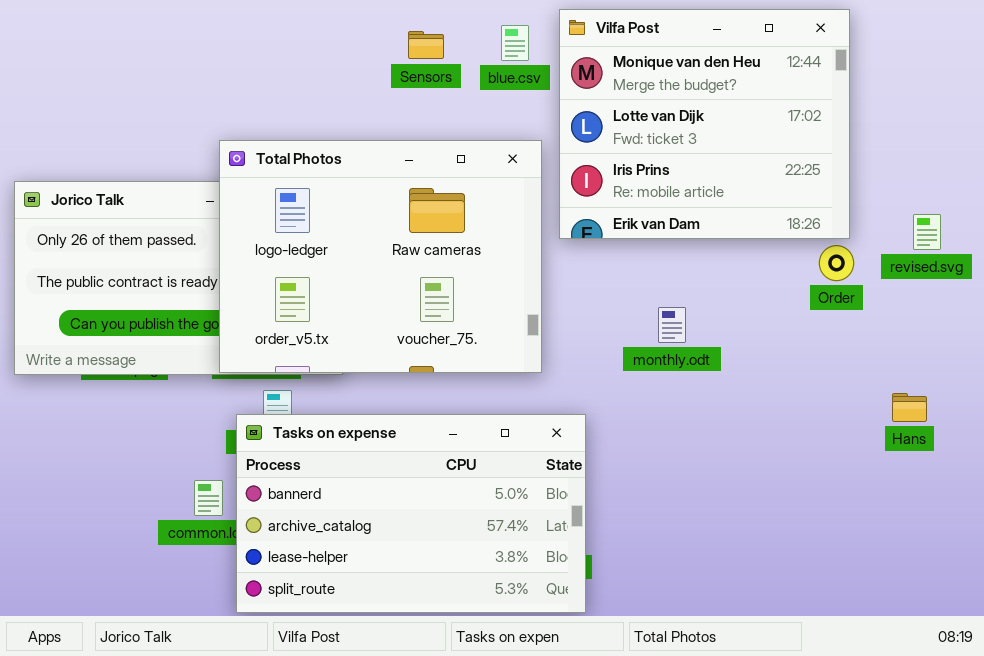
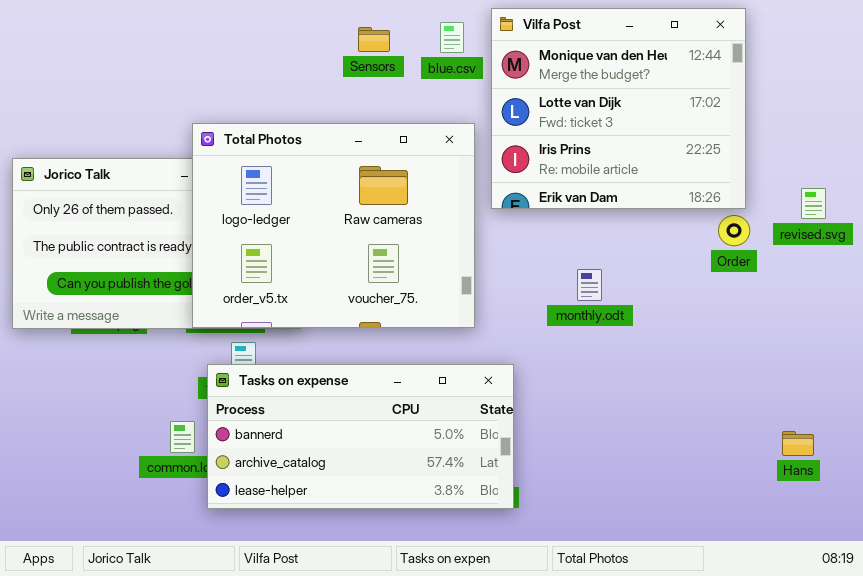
Hans: [892,393,927,422] -> [782,431,814,456], moved
Tasks on expense: [236,414,586,613] -> [207,364,514,509], resized

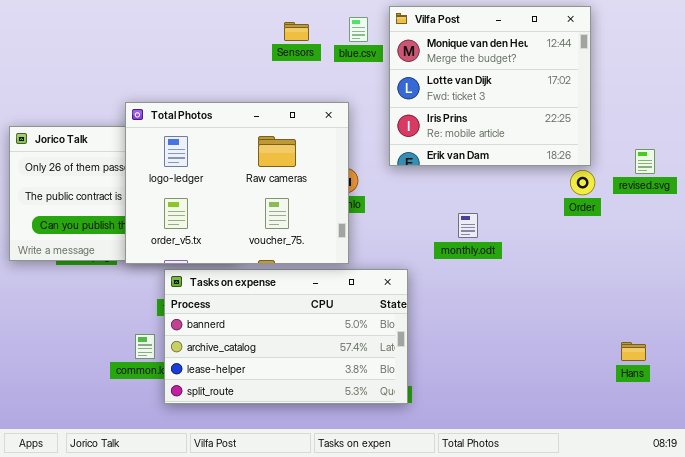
Total Photos: [192,123,475,328] -> [125,102,349,264], moved
Tasks on expense: [207,364,514,509] -> [164,269,408,404], resized

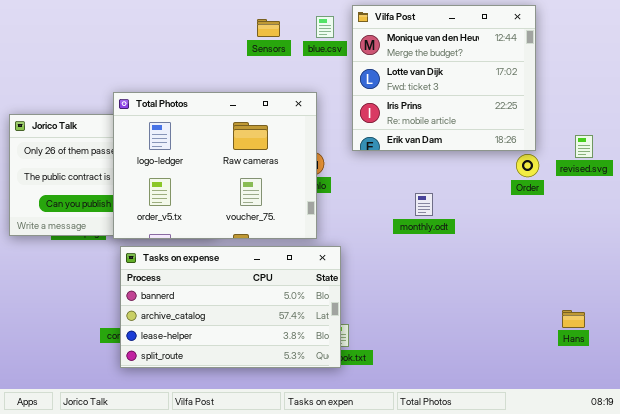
Tasks on expense: [164,269,408,404] -> [120,246,341,368], moved

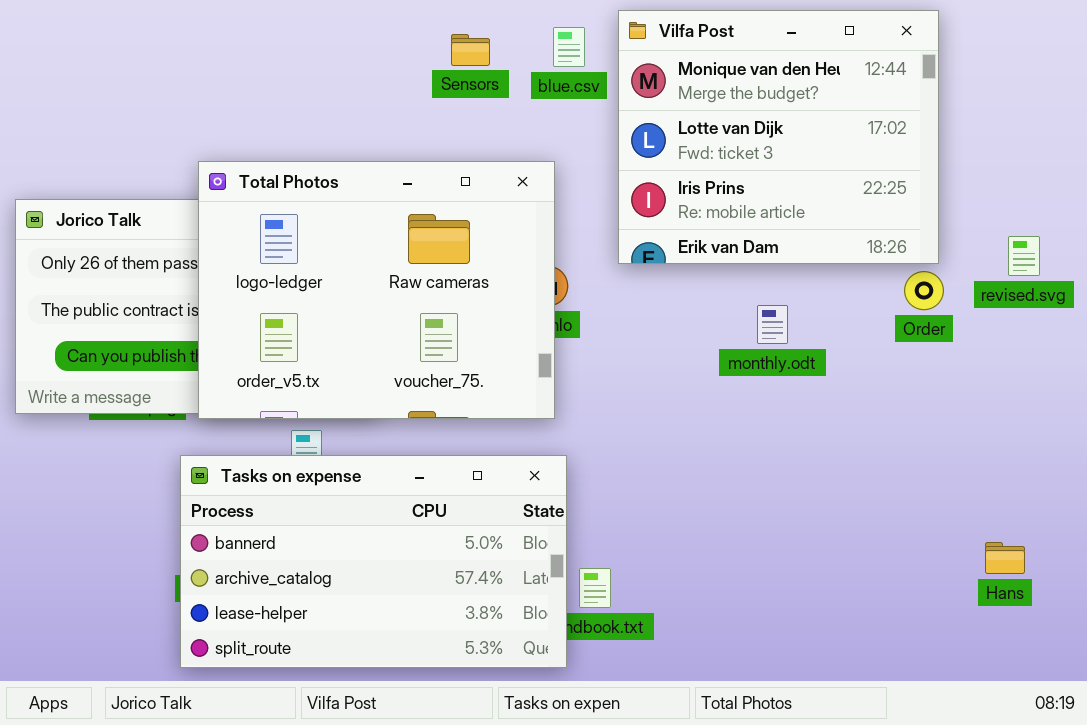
monthly.odt: [415,193,433,216] -> [757,305,788,344], moved
Tasks on expense: [120,246,341,368] -> [180,455,567,668], moved

